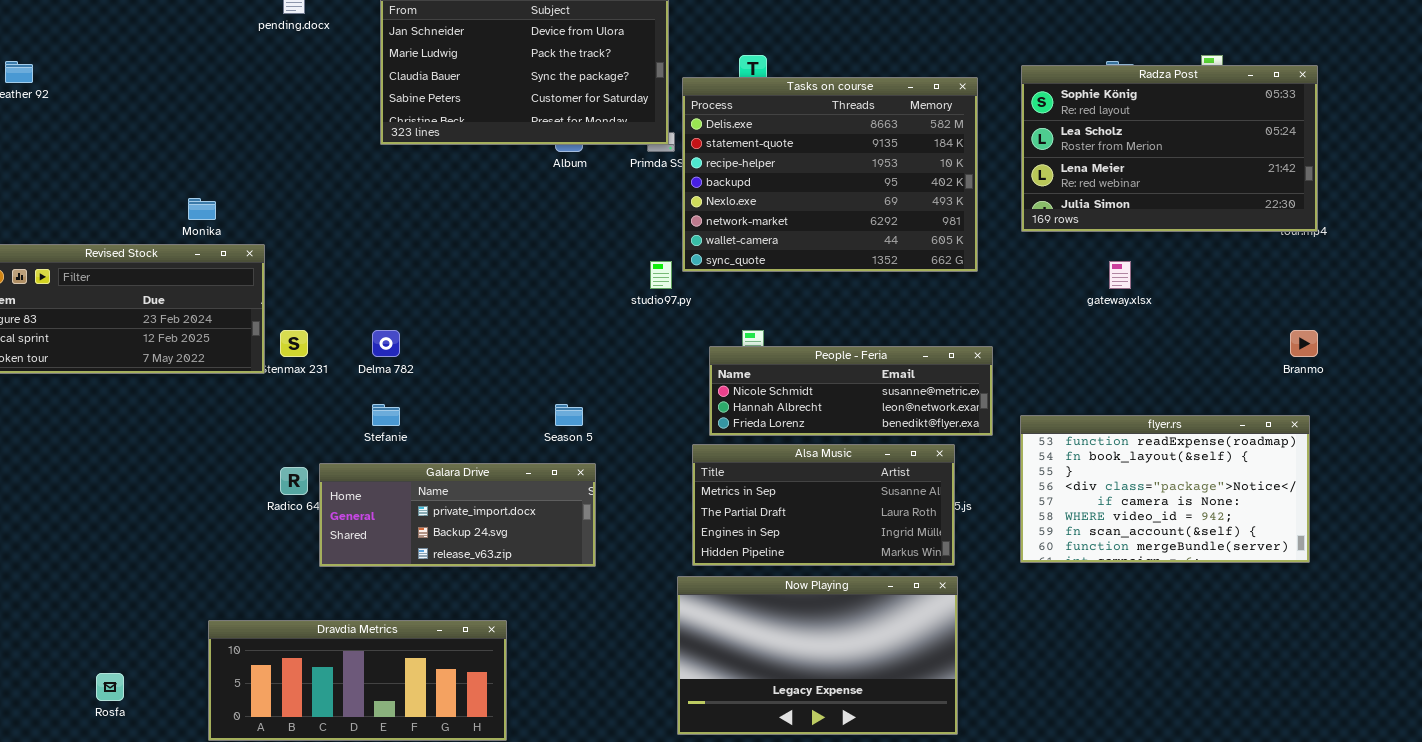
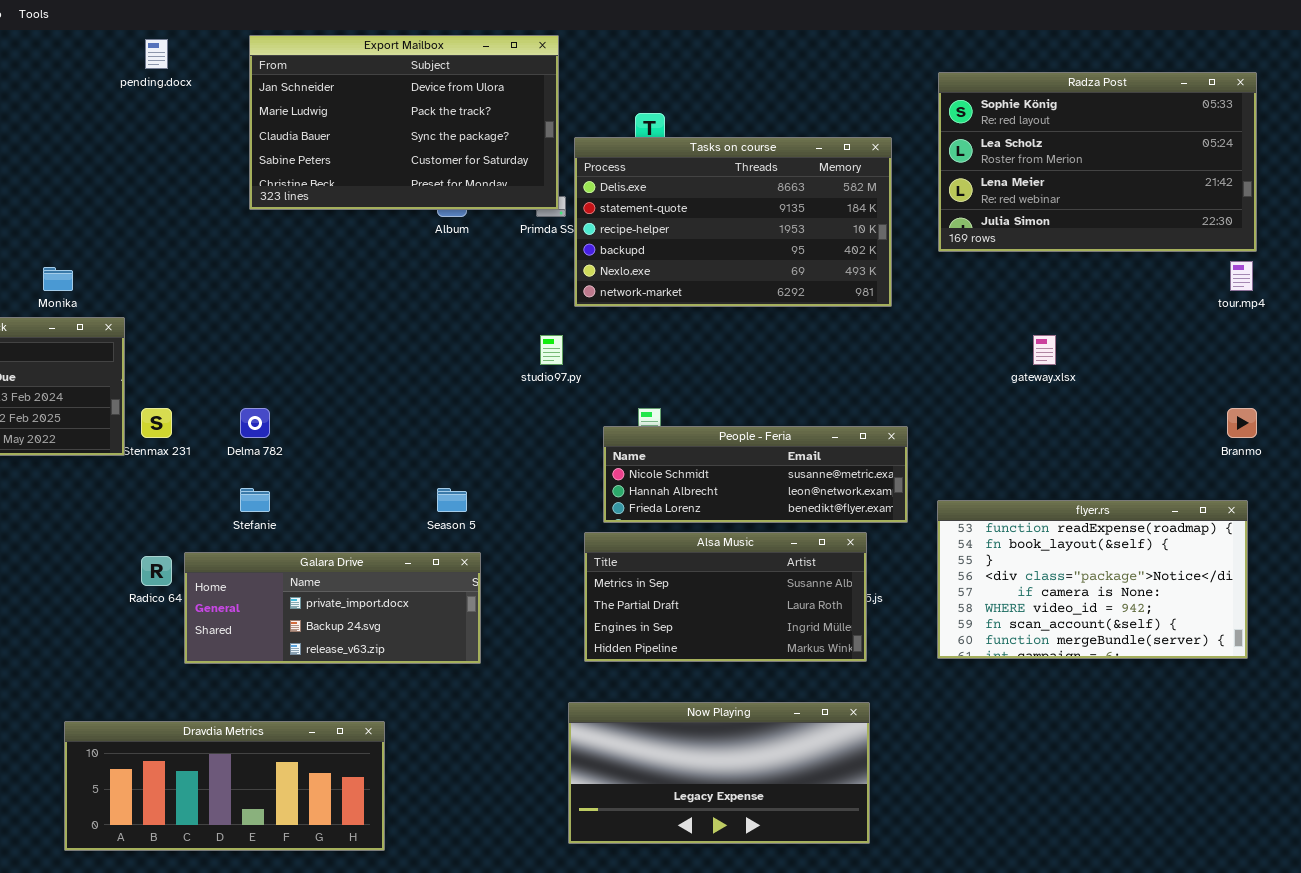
Radza Post: [1021,65,1318,232] -> [938,72,1257,252], moved
Tasks on course: [682,77,978,272] -> [574,137,892,307], resized
Now Playing: [677,576,958,735] -> [568,702,870,844], resized

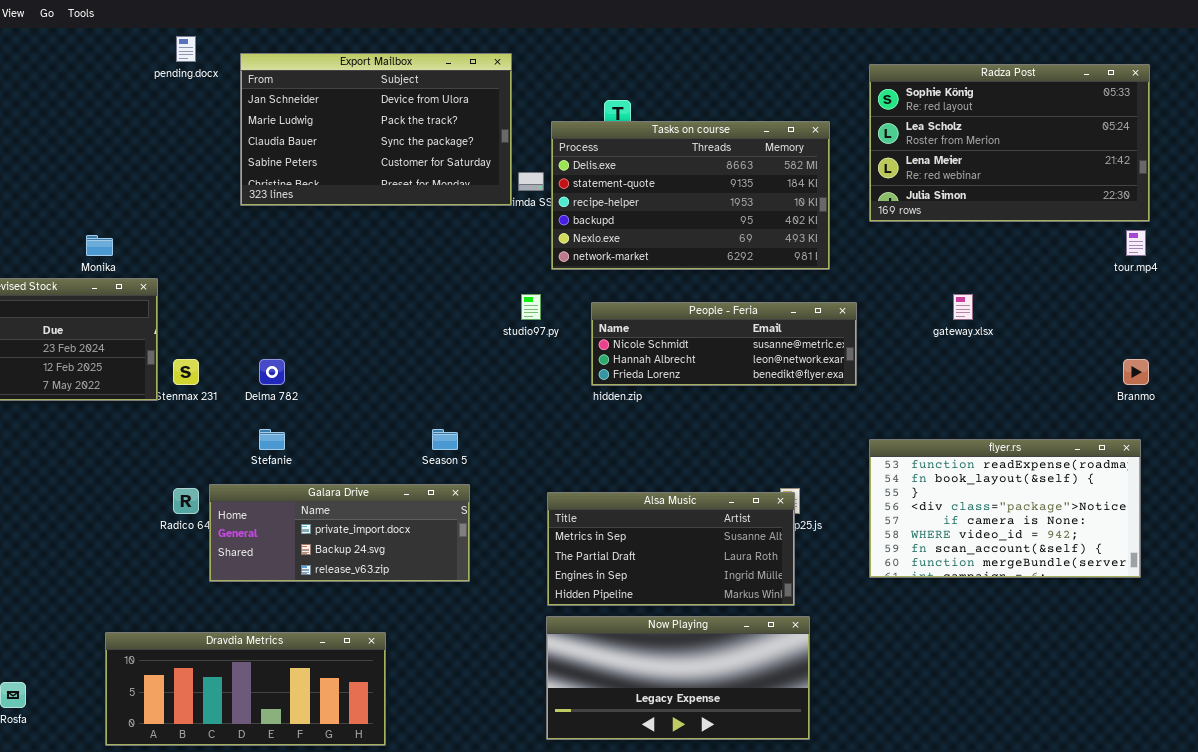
Export Mailbox: [249,35,559,210] -> [240,53,512,206], moved
People - Feria: [603,426,908,523] -> [591,302,857,386], moved
Alsa Music: [584,532,867,662] -> [547,492,795,606], moved

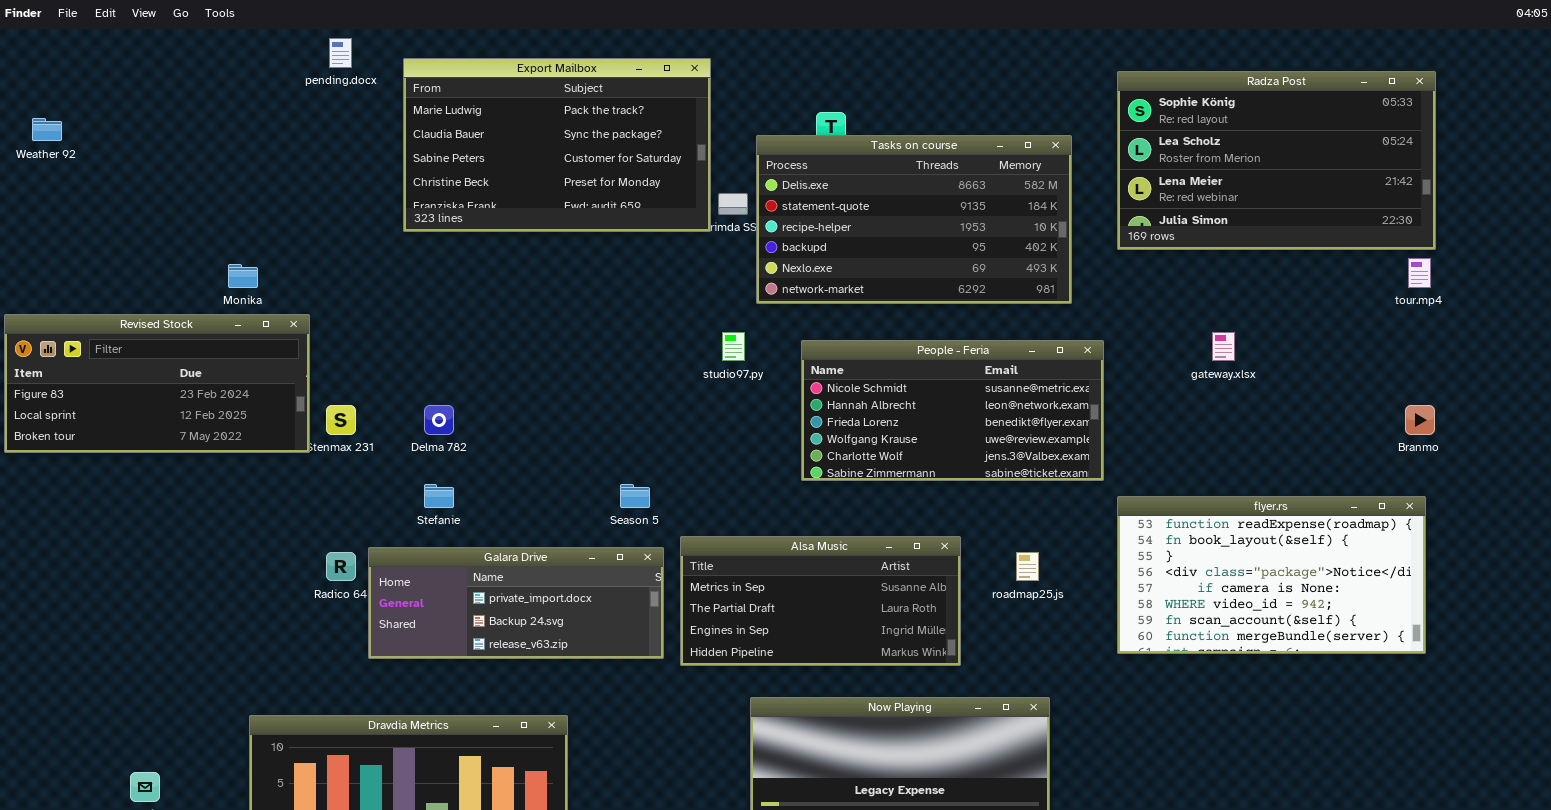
Export Mailbox: [240,53,512,206] -> [403,58,711,232], scrolled down 1 row
People - Feria: [591,302,857,386] -> [801,340,1104,481], resized
Alsa Music: [547,492,795,606] -> [680,536,961,666], moved

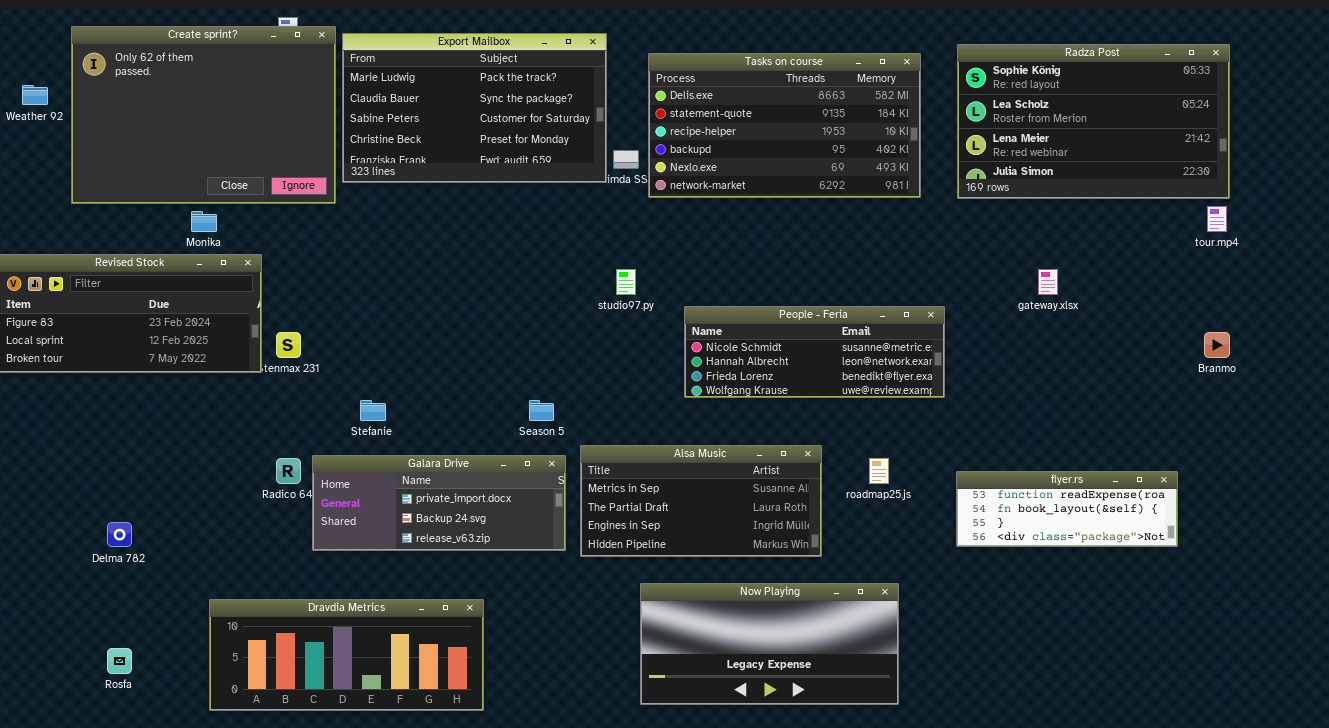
Create sprint?: none -> [71,26,336,204], opened
Tasks on course: [756,135,1072,304] -> [648,53,921,198], moved
People - Feria: [801,340,1104,481] -> [684,306,945,398], resized
Delma 782: [424,405,454,435] -> [107,522,132,547], moved
flyer.rs: [1117,496,1426,654] -> [956,471,1178,547], resized

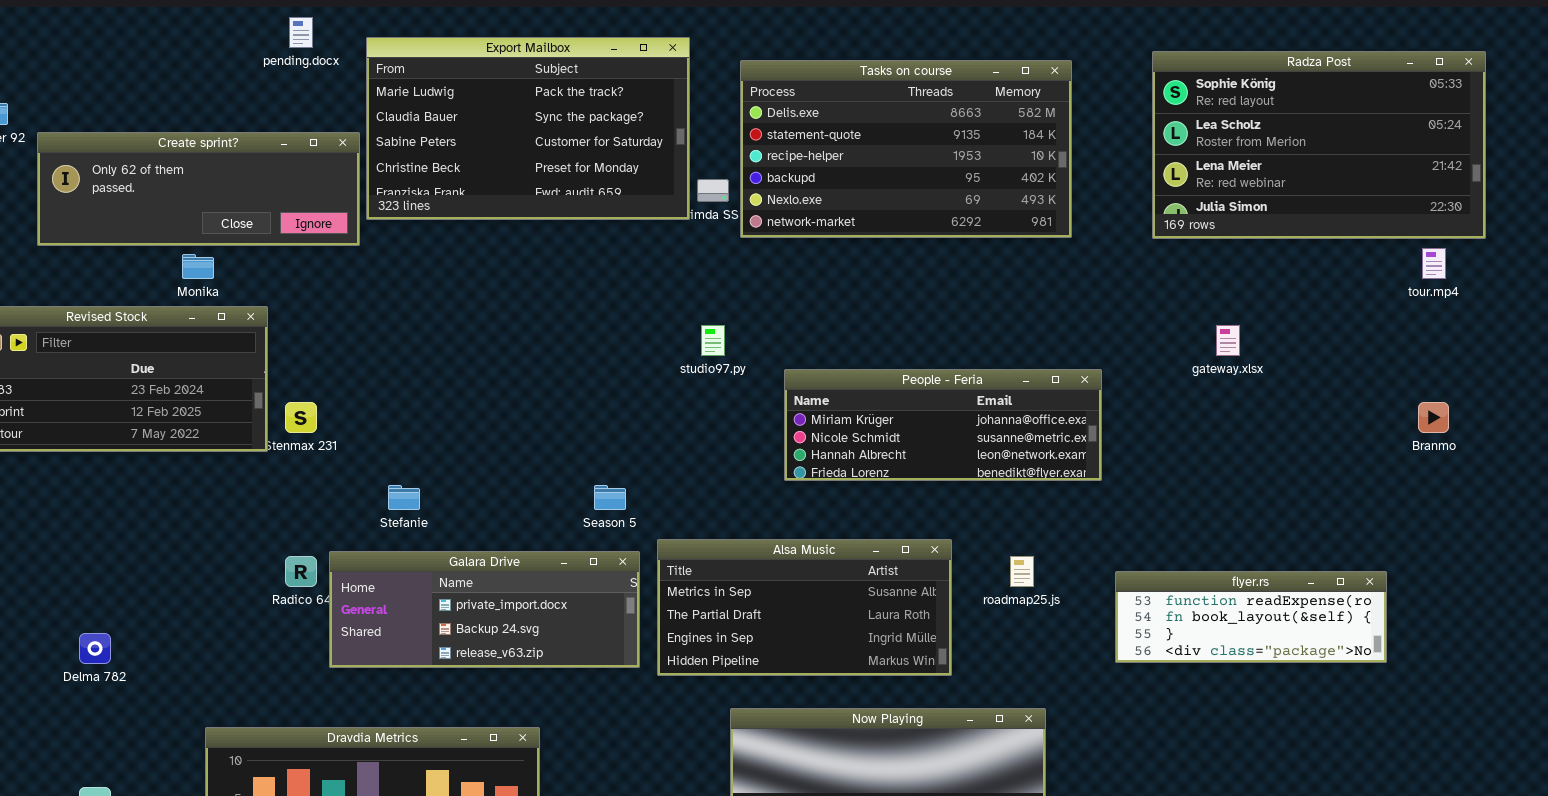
Create sprint?: [71,26,336,204] -> [37,132,360,246], resized
Radza Post: [957,44,1230,199] -> [1152,51,1486,239], moved
People - Feria: [684,306,945,398] -> [784,369,1102,481], scrolled up 1 row

